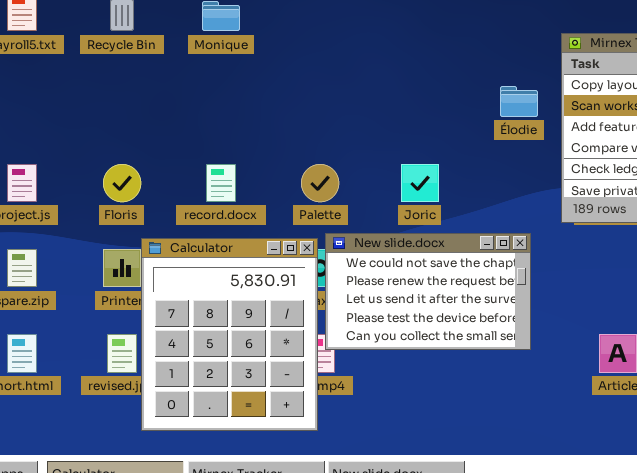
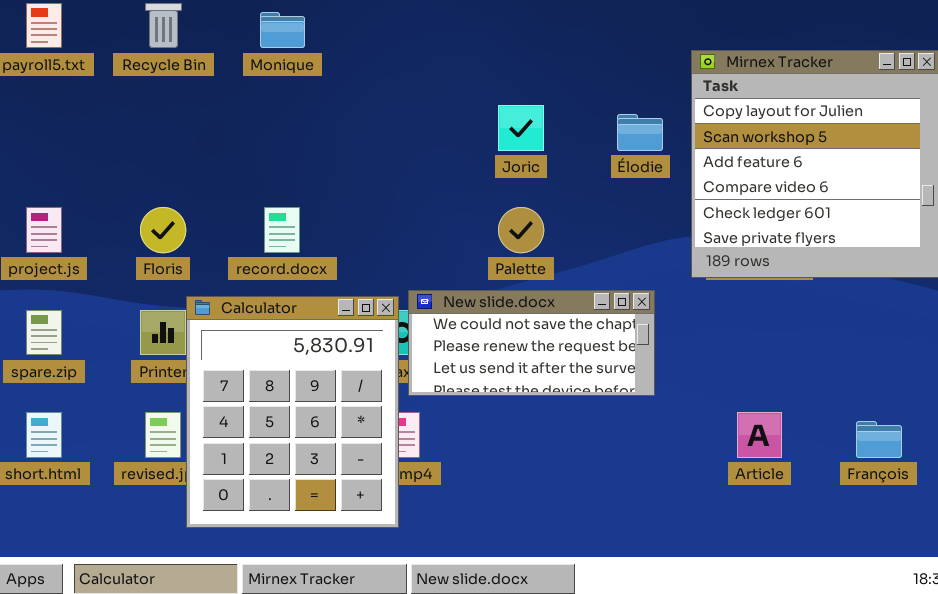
Palette: [301,164,339,202] -> [498,207,544,253], moved
Joric: [401,164,439,202] -> [498,105,544,151], moved
New slide.docx: [325,233,531,350] -> [408,290,655,396], resized

